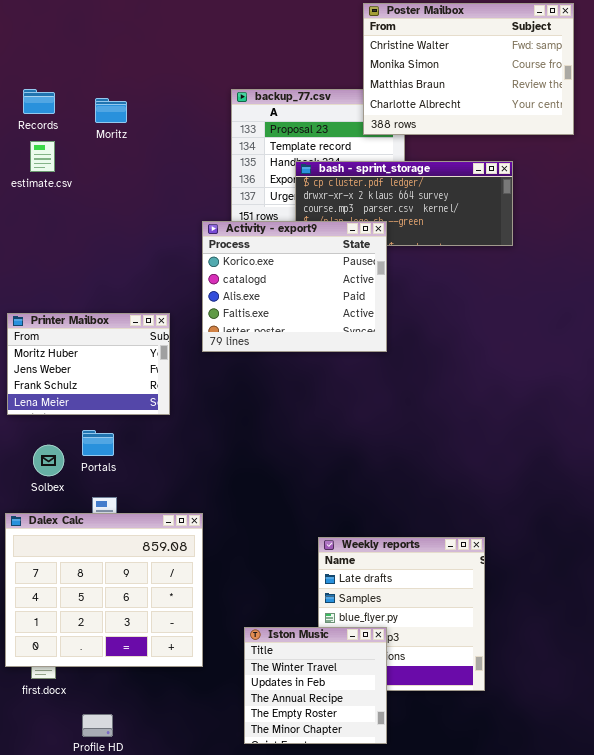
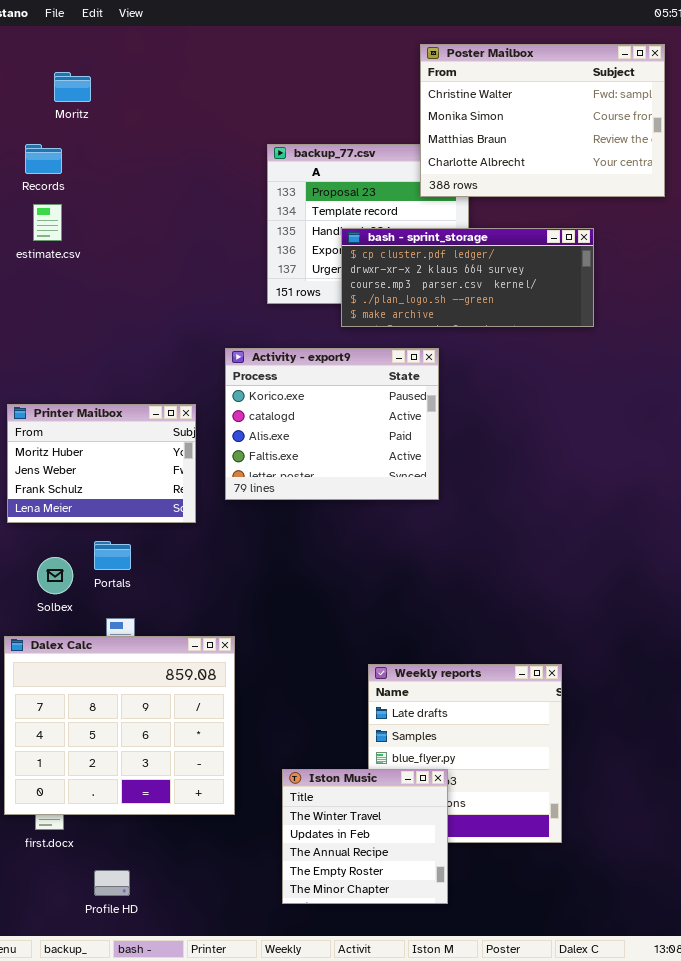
Moritz: [95,98,127,123] -> [54,72,91,102], moved
Activity - export9: [202,221,387,352] -> [225,348,439,500], moved

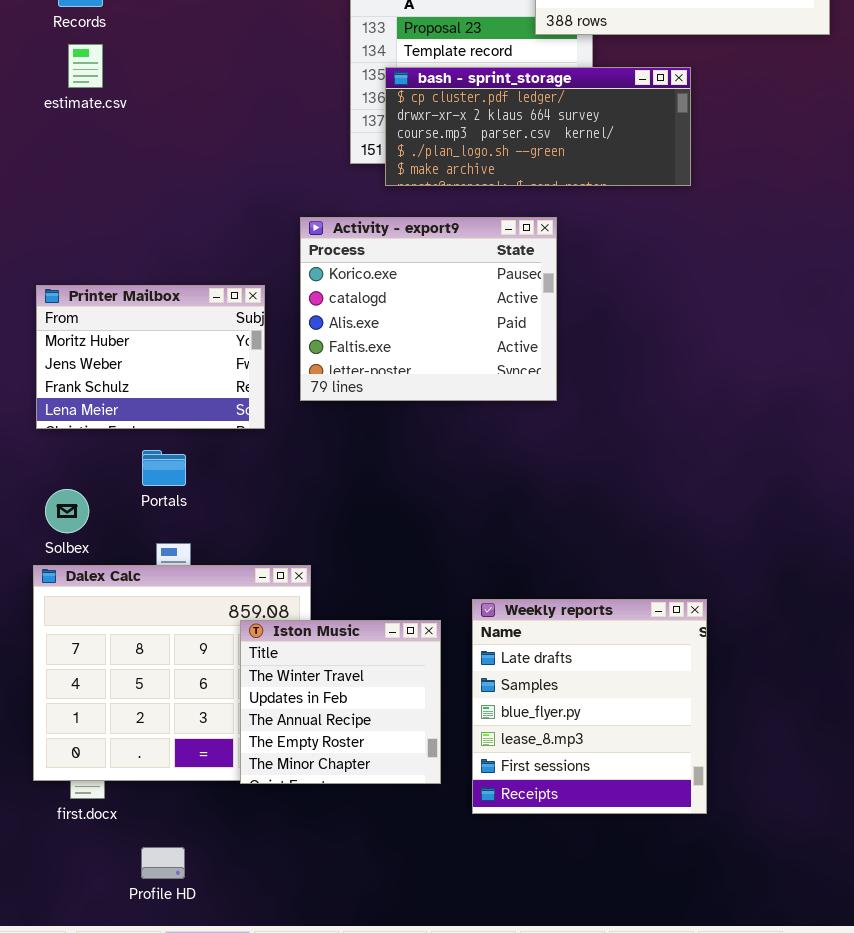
bash - sprint_storage: [341,228,594,327] -> [385,67,691,186], moved
Solbex: [37,557,73,594] -> [45,489,89,533], moved
Iston Music: [282,769,448,904] -> [240,620,441,784], moved

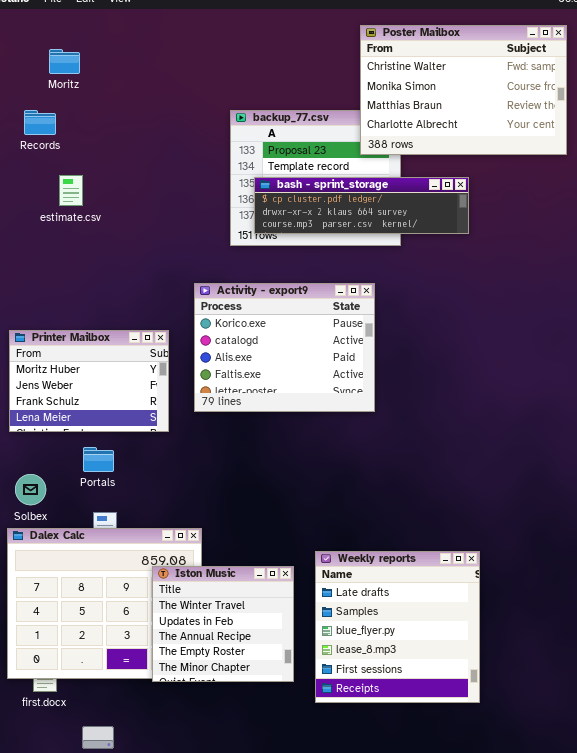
estimate.csv: [68,44,103,88] -> [59,175,83,206], moved
bash - sprint_storage: [385,67,691,186] -> [254,177,469,234], resized

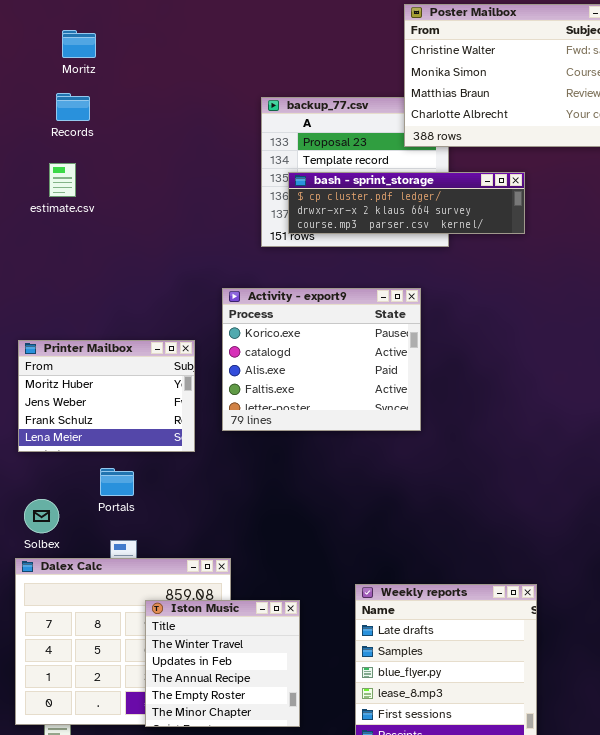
Records: [24,110,56,135] -> [56,93,90,121], moved
estimate.csv: [59,175,83,206] -> [49,163,76,197], moved
Iston Music: [152,566,294,682] -> [145,600,300,727], moved

